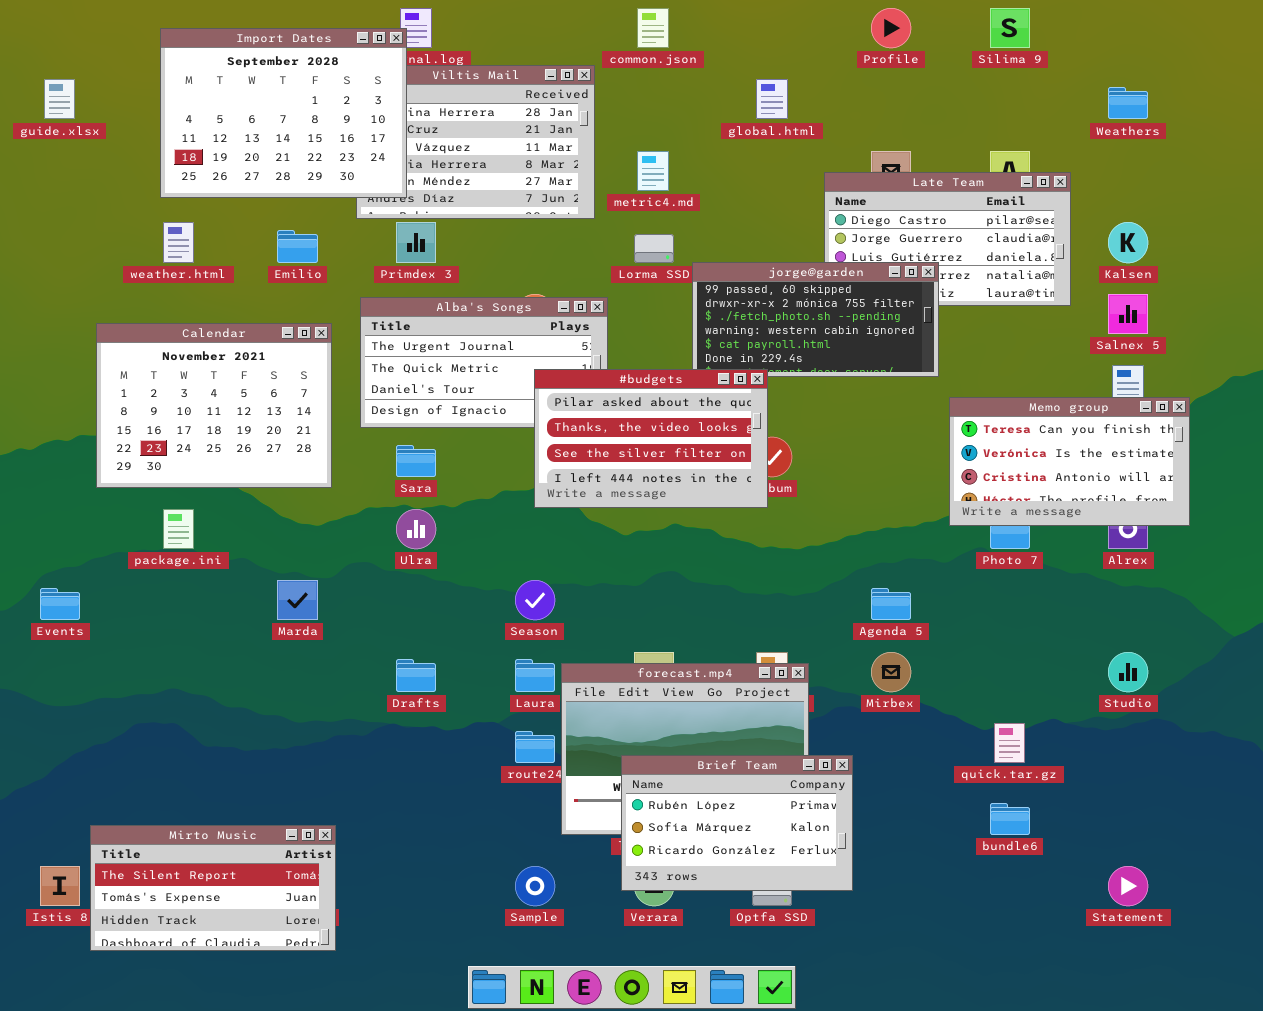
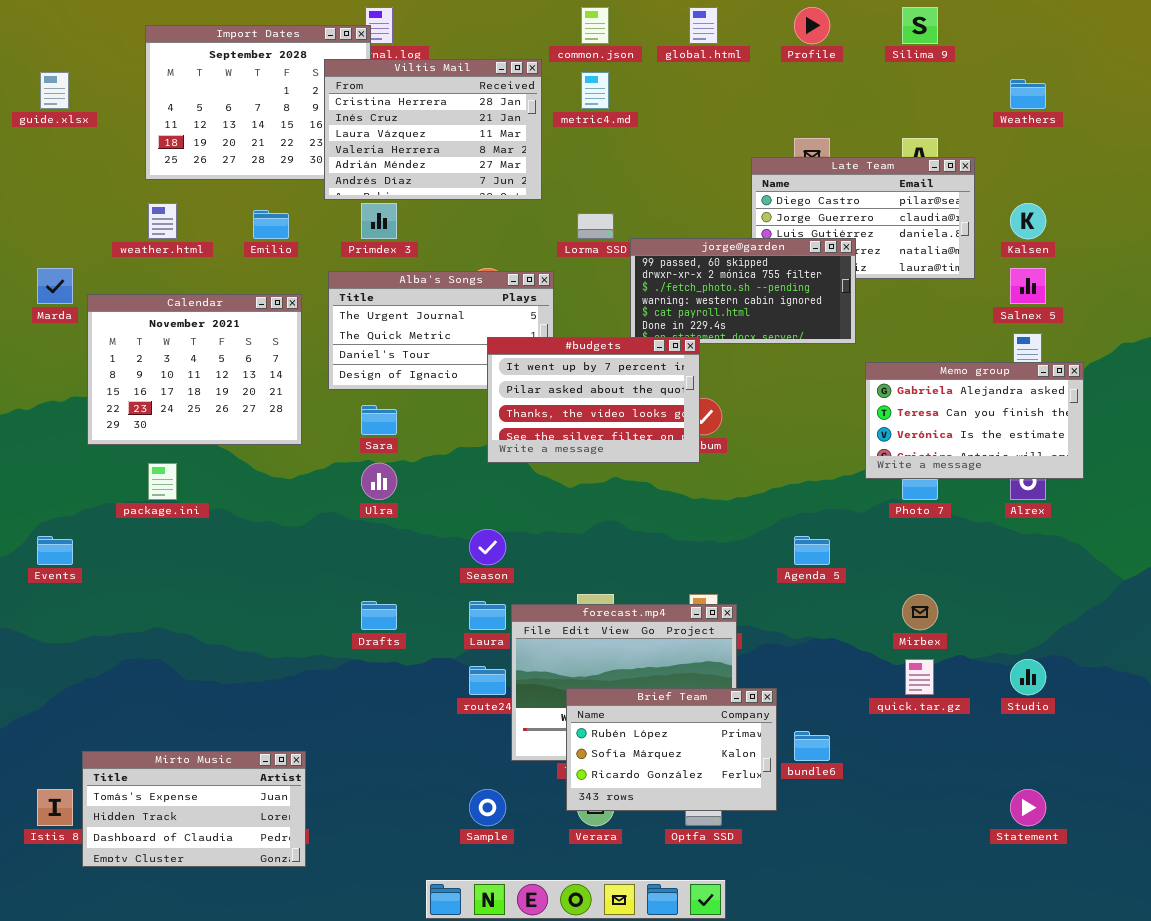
Viltis Mail: [356,65,595,219] -> [324,59,542,200], raised
global.html: [756,79,788,119] -> [689,7,718,44], moved
metric4.md: [637,151,669,191] -> [581,72,609,109], moved
#budgets: [534,369,768,508] -> [487,337,700,463], scrolled up 1 row
Memo group: [949,397,1190,526] -> [865,362,1084,479], scrolled up 1 row
Marda: [277,580,318,620] -> [37,268,73,304], moved
Mirbex: [871,652,911,692] -> [902,594,938,630], moved
Studio: [1108,652,1148,692] -> [1010,659,1046,695], moved
bundle6: [990,803,1030,835] -> [794,731,830,761], moved
Mirto Music: [90,825,336,951] -> [82,751,306,867], scrolled down 1 row

